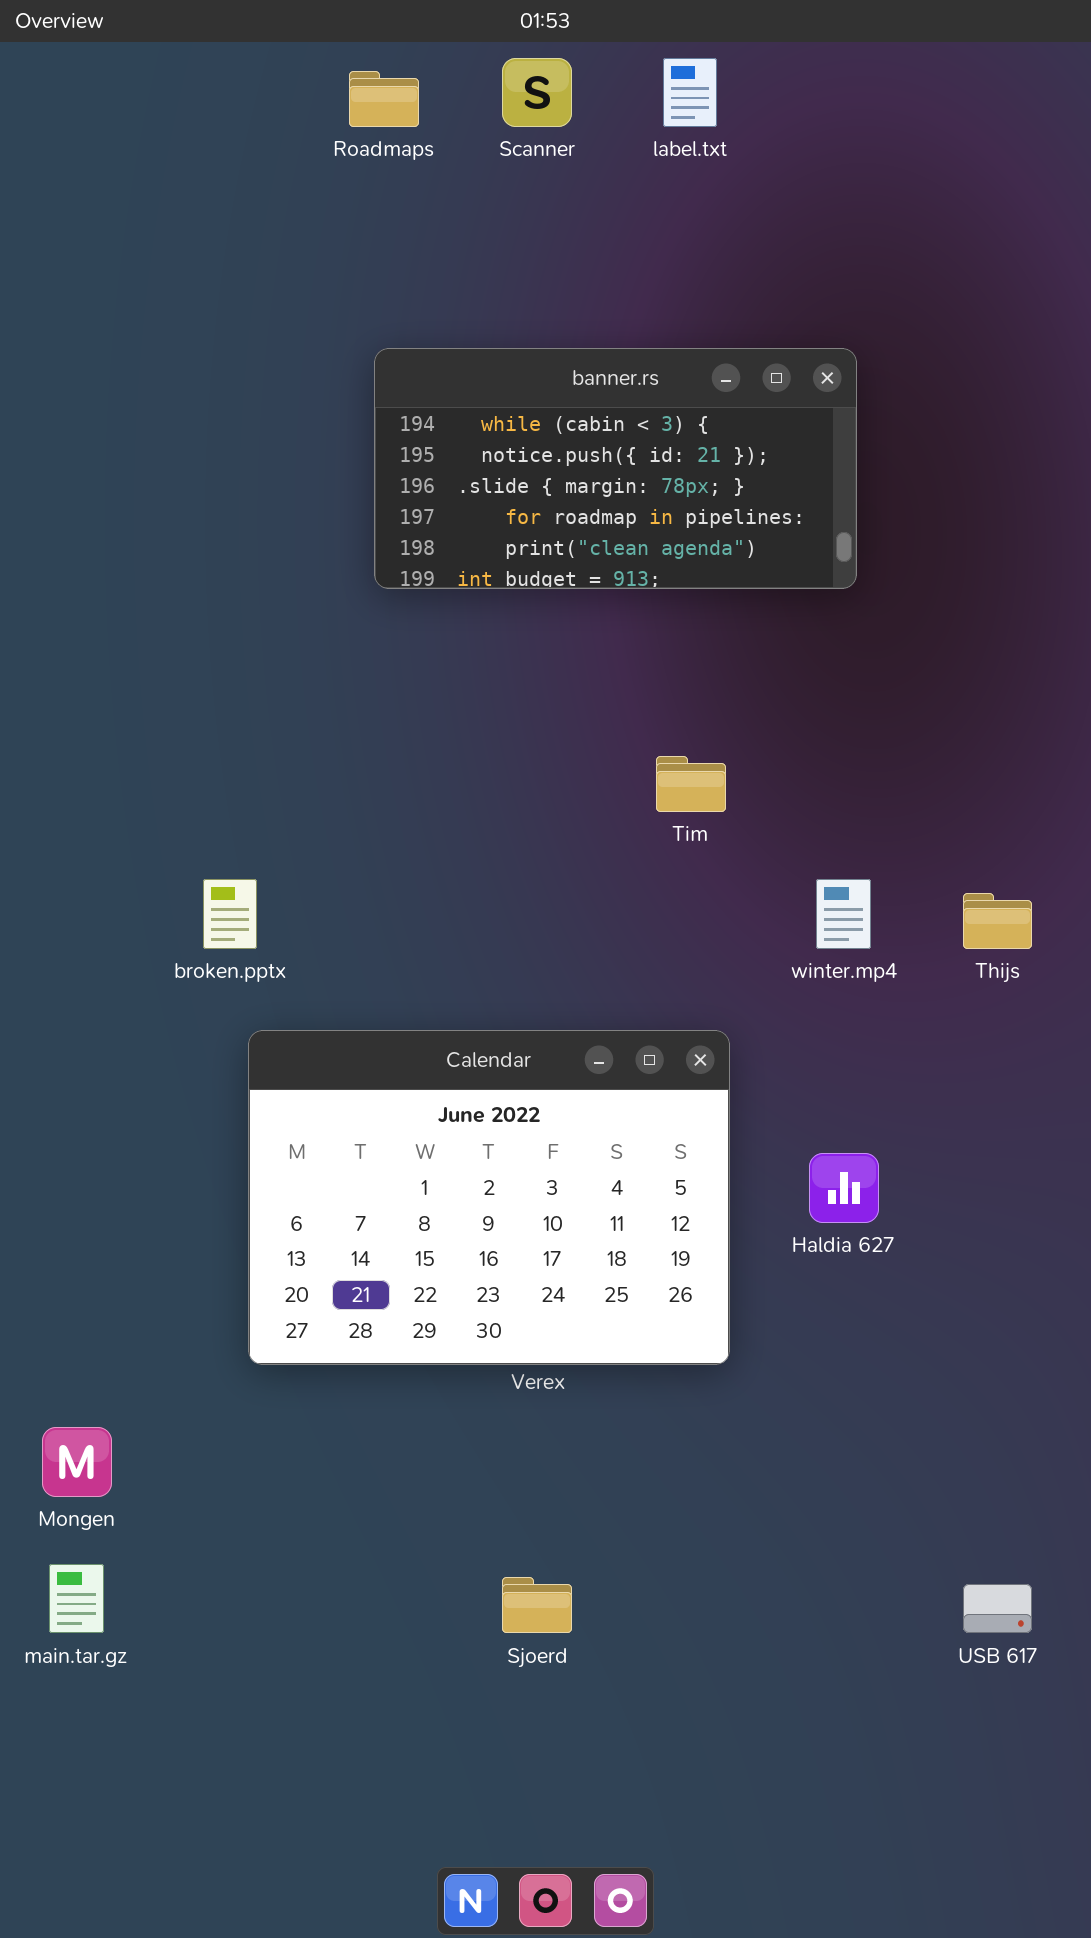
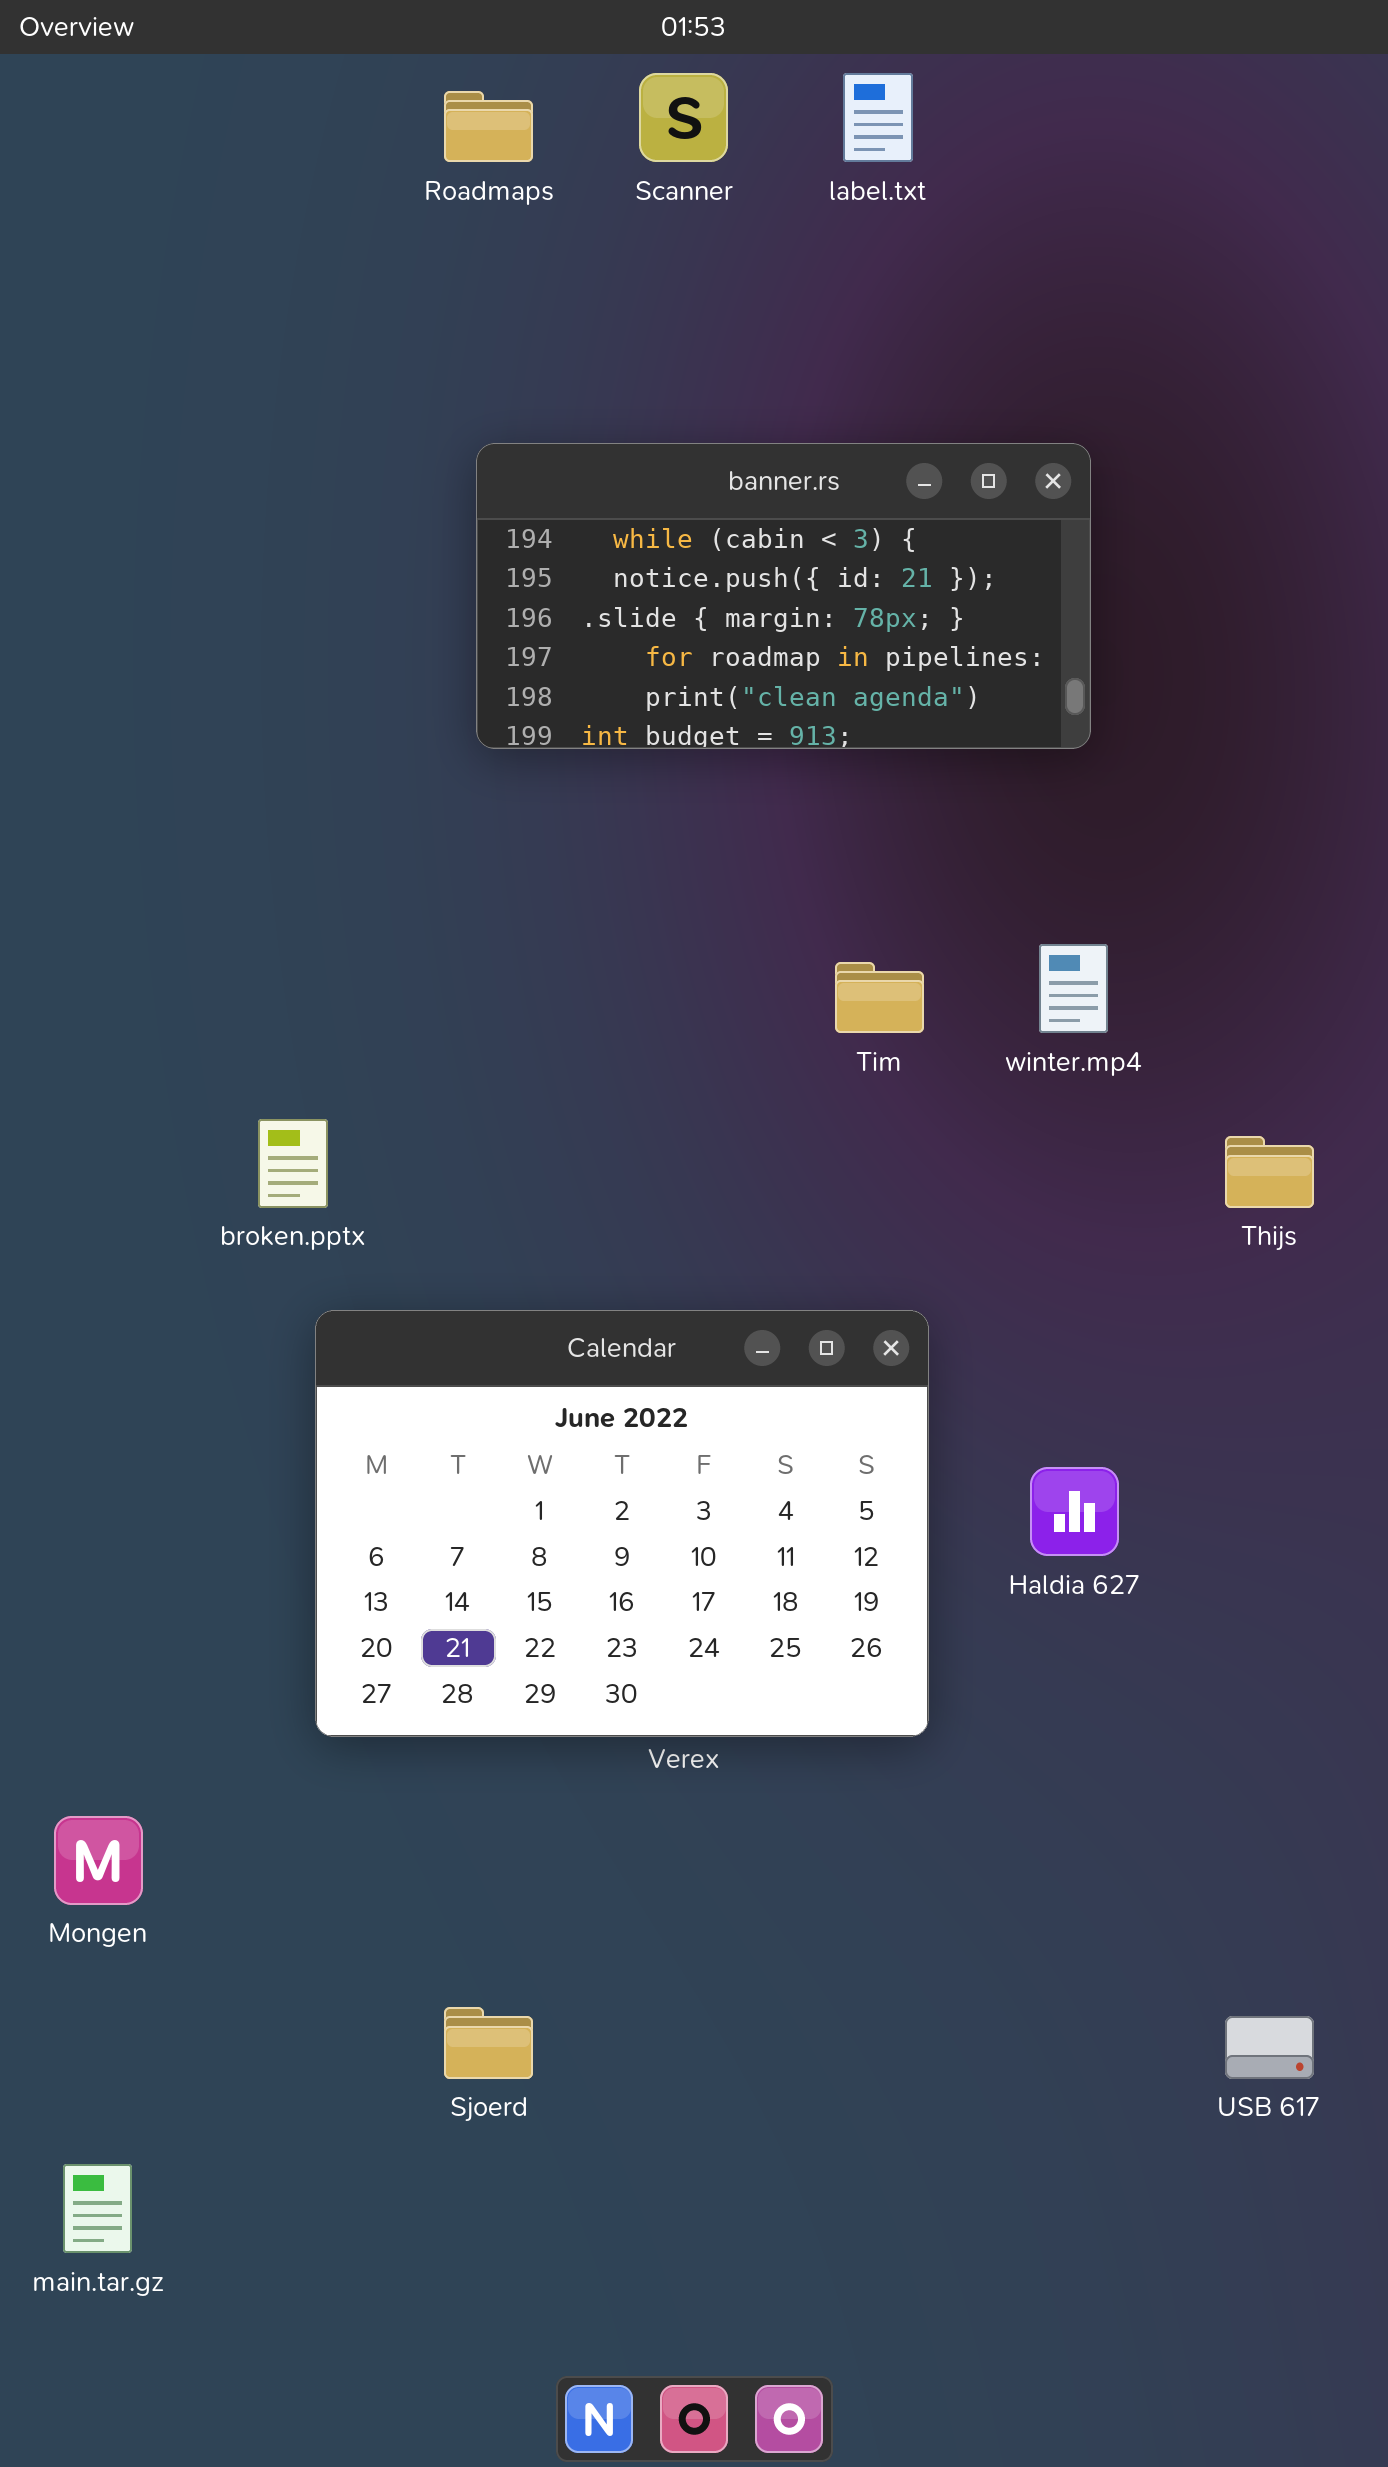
winter.mp4: [816,879,871,949] -> [1039,944,1108,1033], moved
main.tar.gz: [49,1564,104,1633] -> [63,2164,132,2253], moved
Sjoerd: [502,1577,572,1633] -> [444,2007,533,2079], moved

